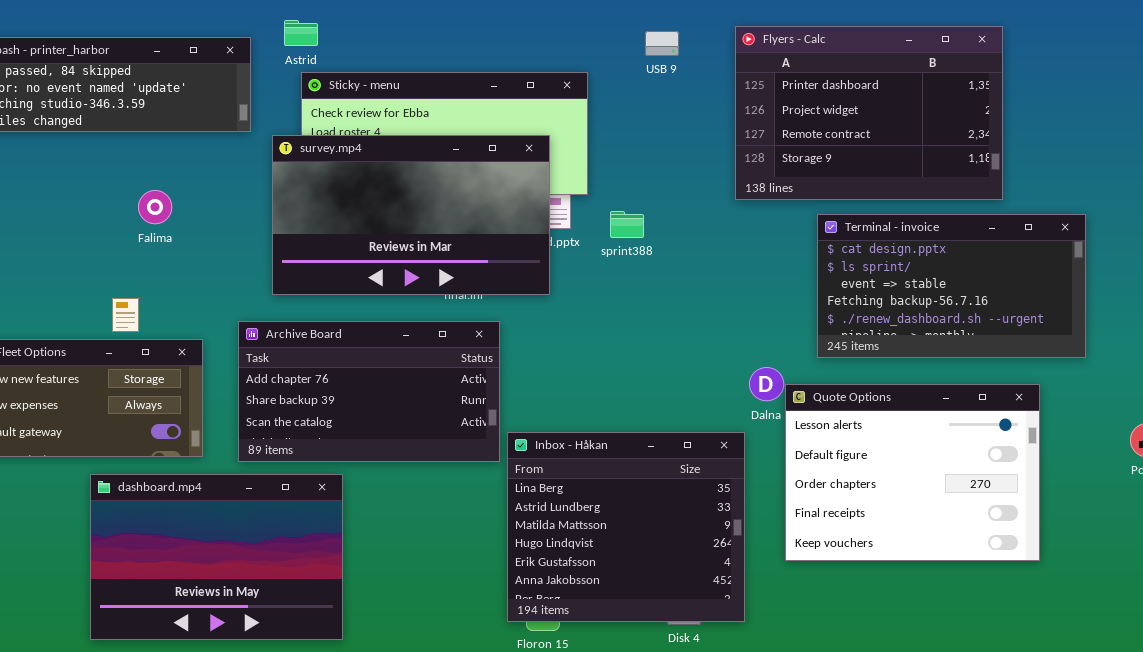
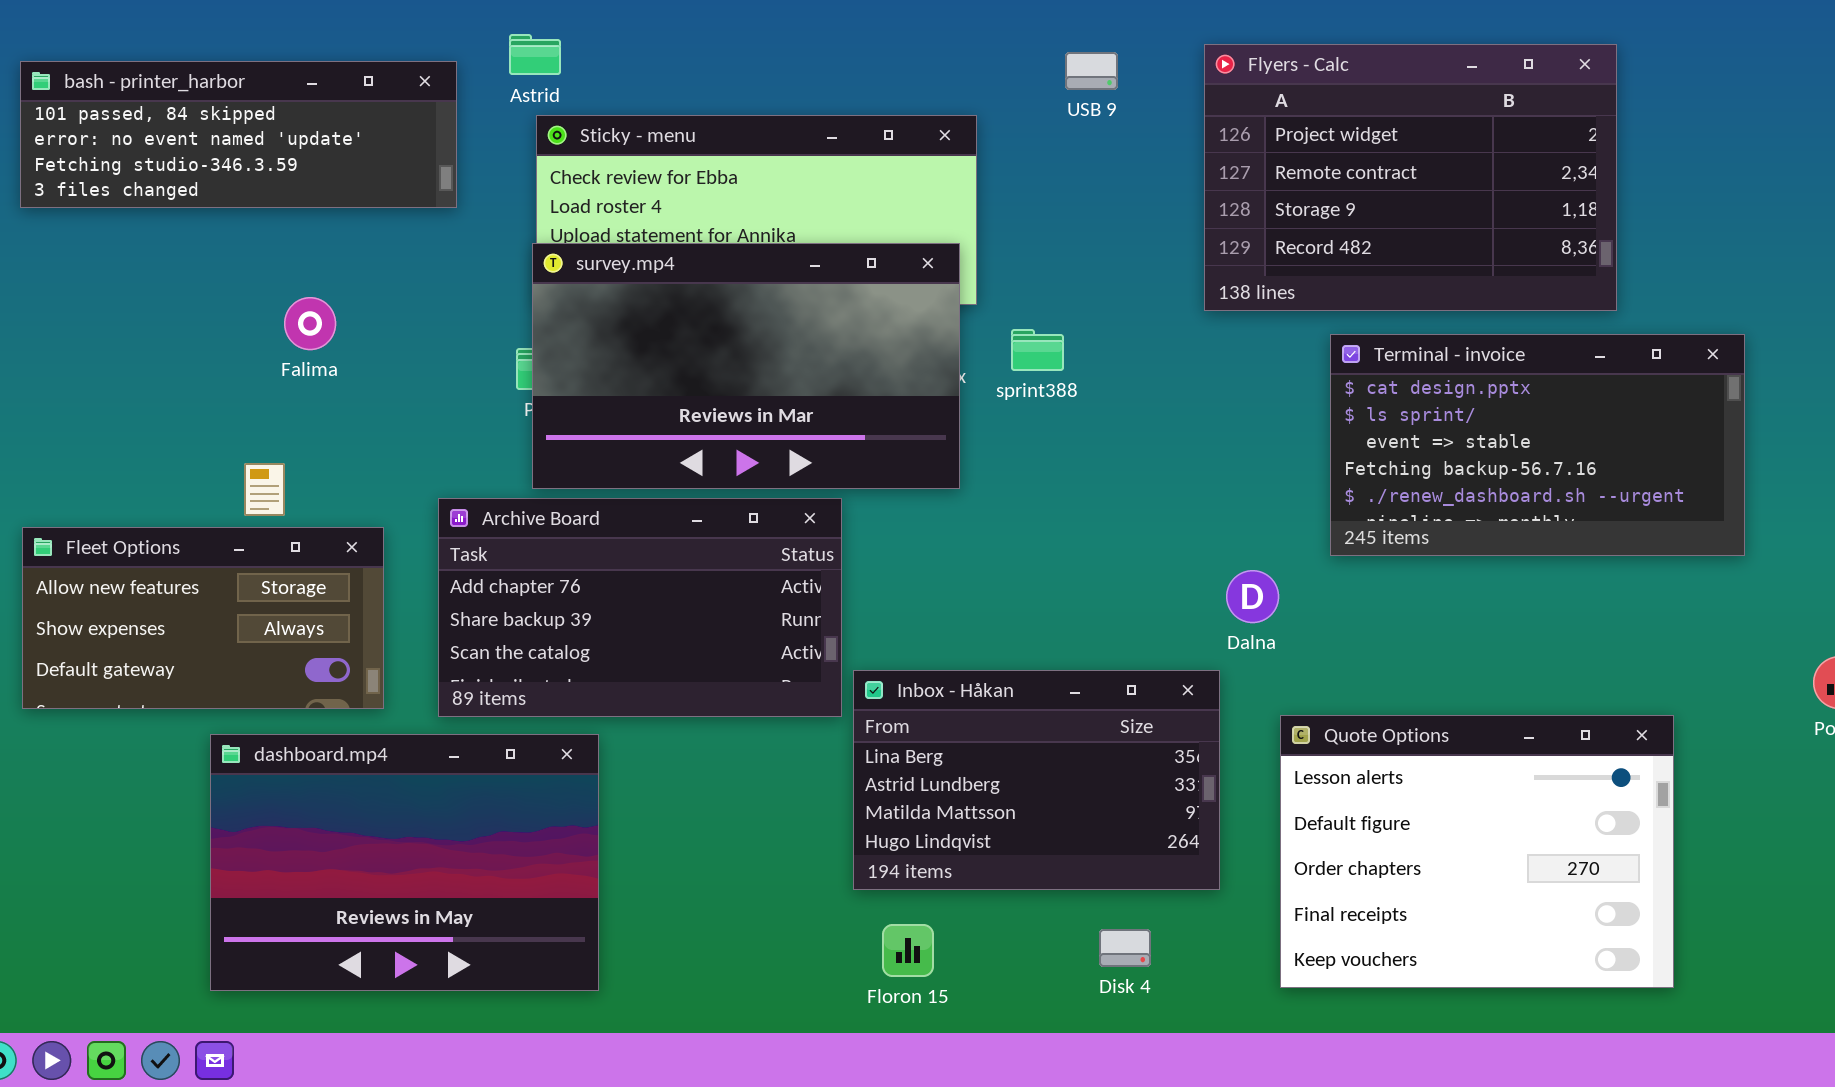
Flyers - Calc: [735,26,1003,200] -> [1204,44,1617,311], scrolled down 1 row
survey.mp4: [272,135,550,295] -> [532,243,960,489], moved
Quote Options: [785,384,1040,561] -> [1280,715,1674,988], moved
Inbox - Håkan: [507,432,745,622] -> [853,670,1220,890], resized

